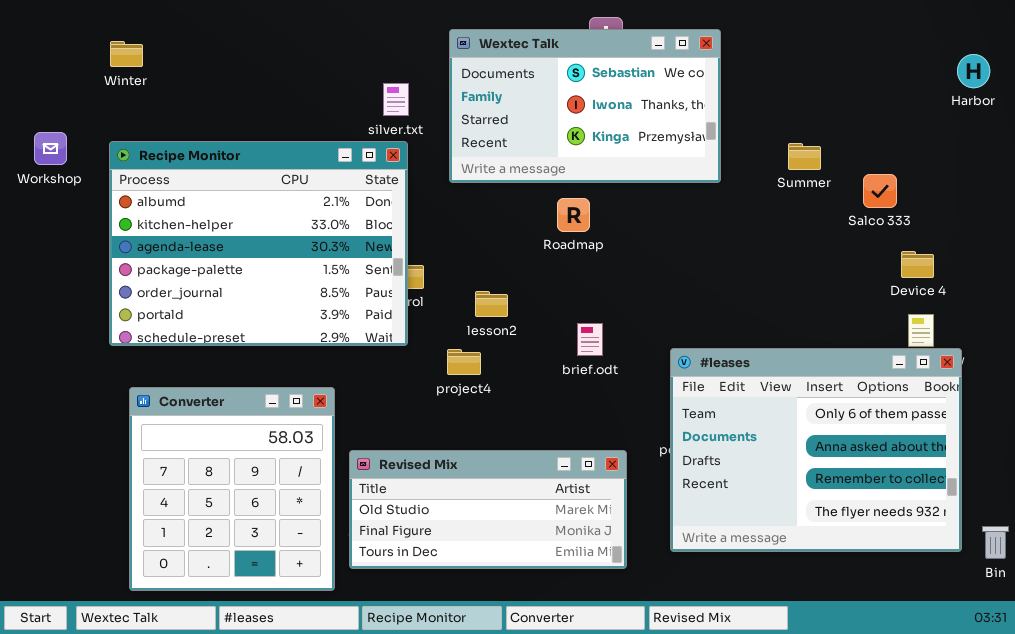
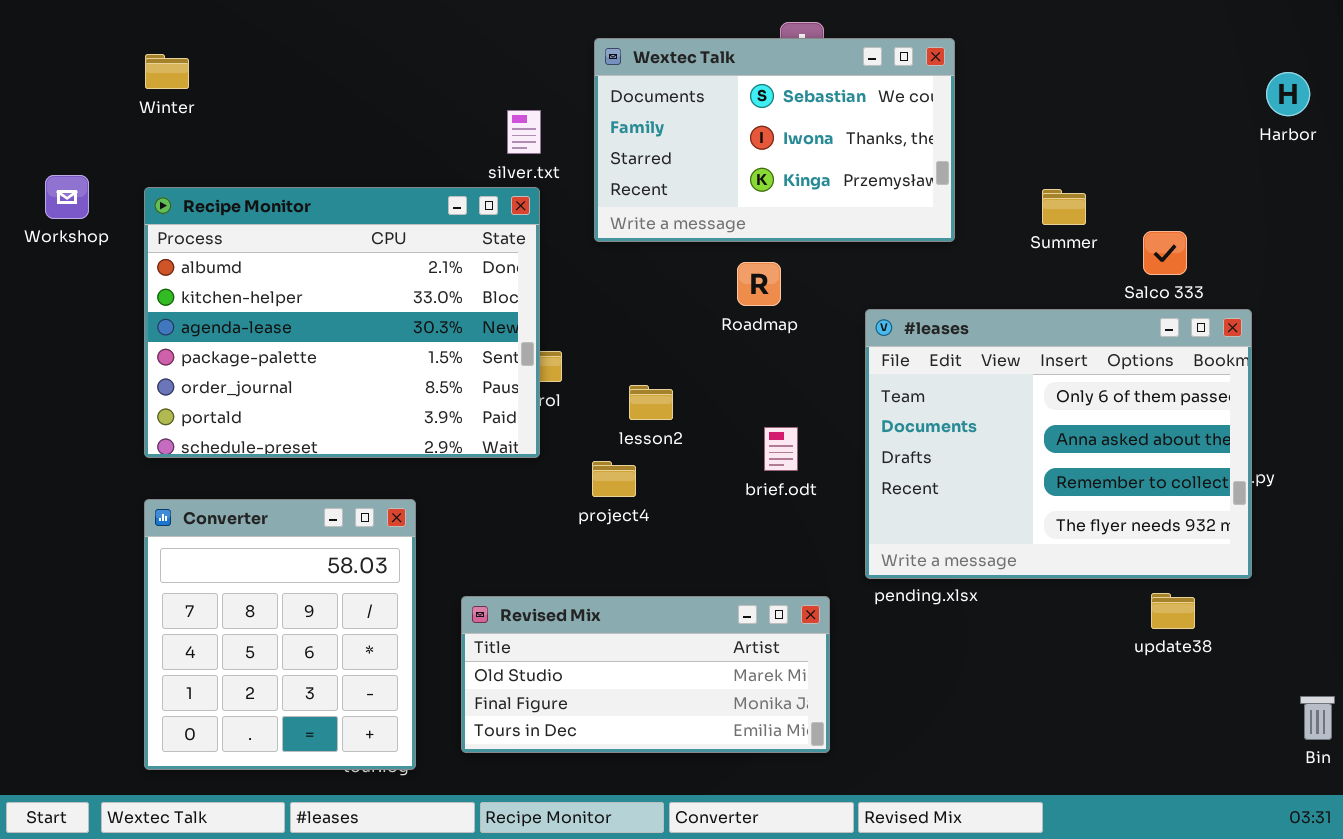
#leases: [670,348,962,552] -> [865,309,1252,579], moved
Converter: [129,387,335,591] -> [144,499,416,770], moved

